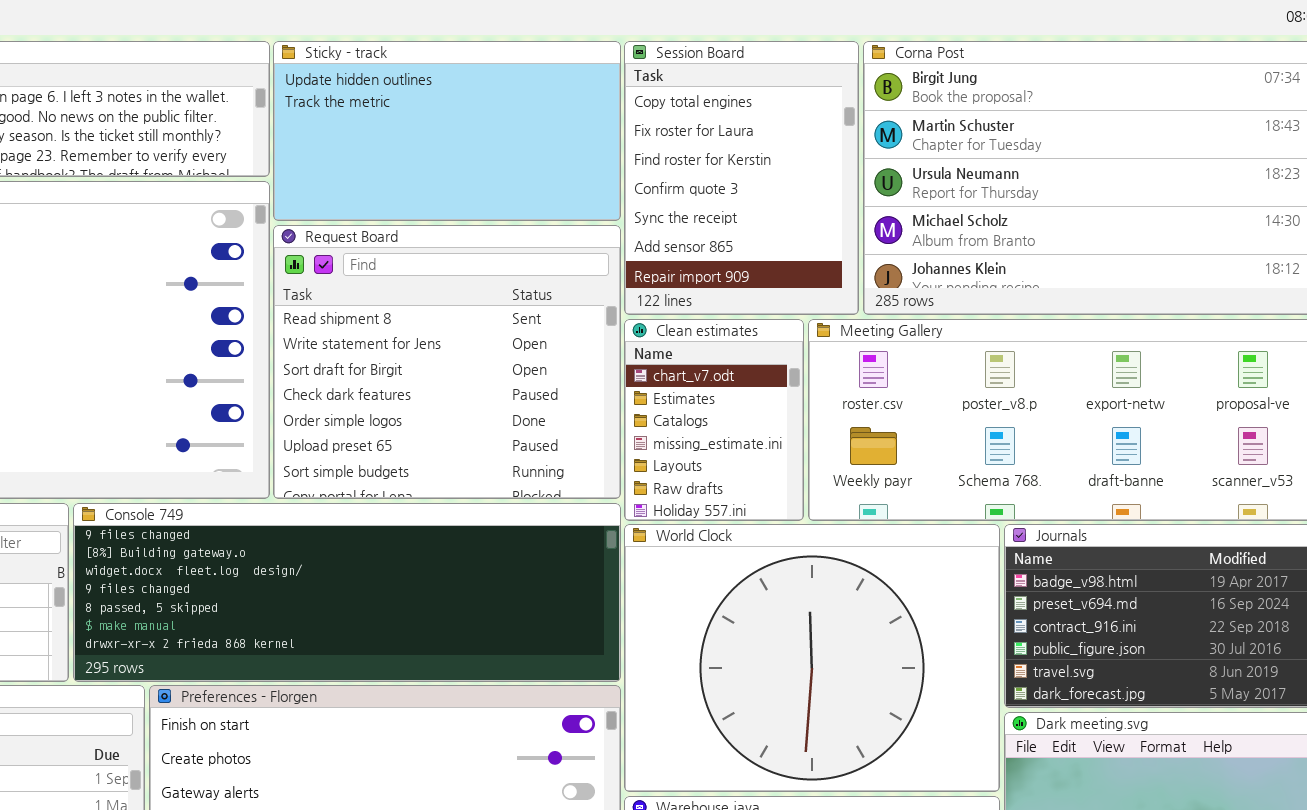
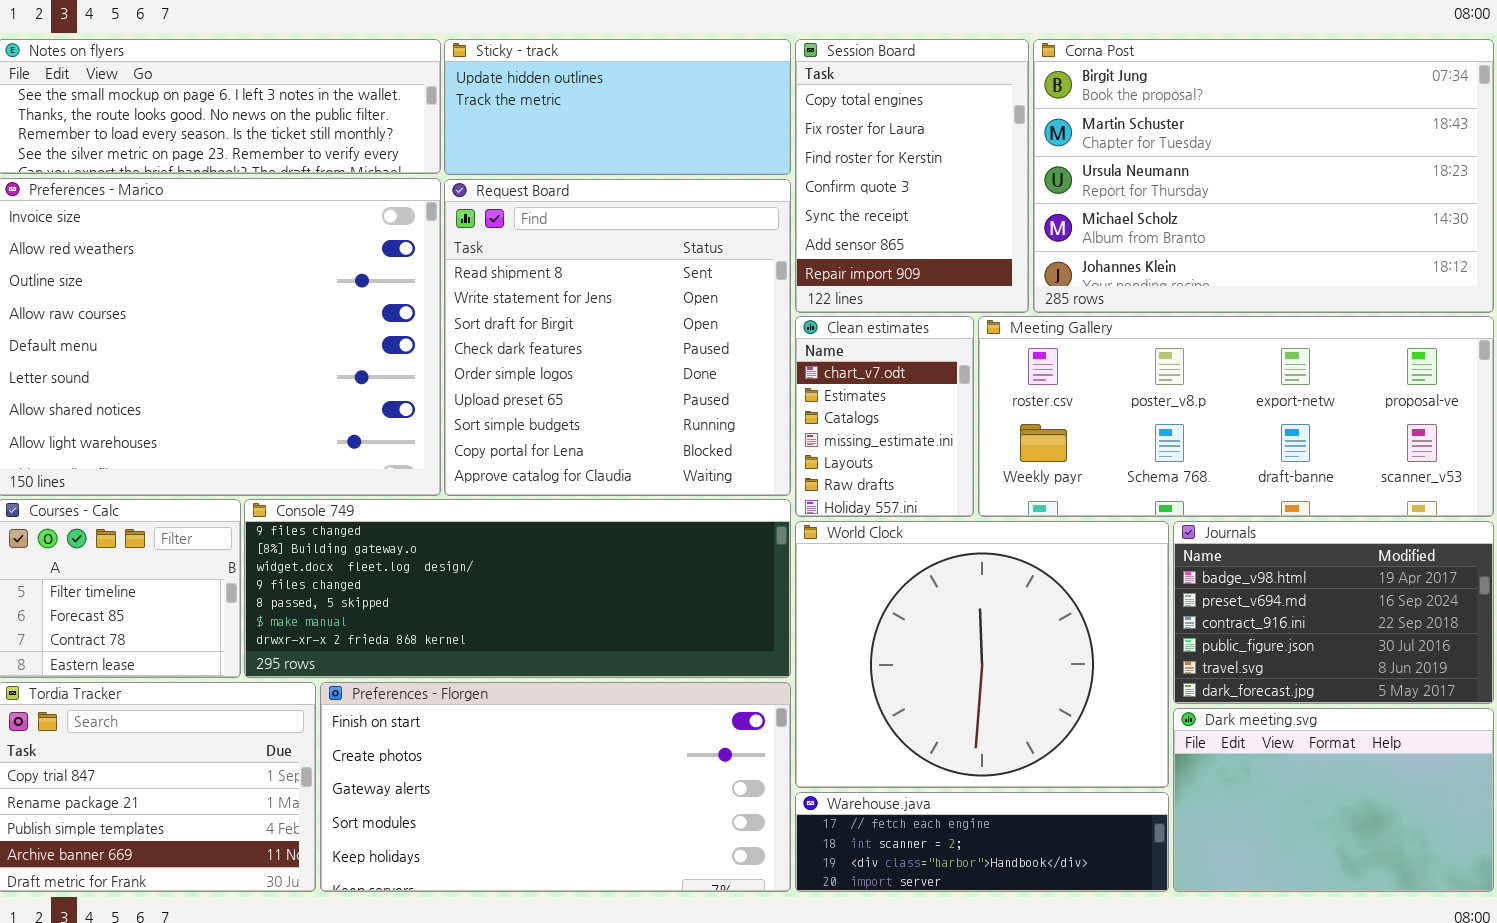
Sticky - track: [273,41,621,221] -> [444,39,791,175], resized
Request Board: [273,225,621,499] -> [444,179,791,496], resized

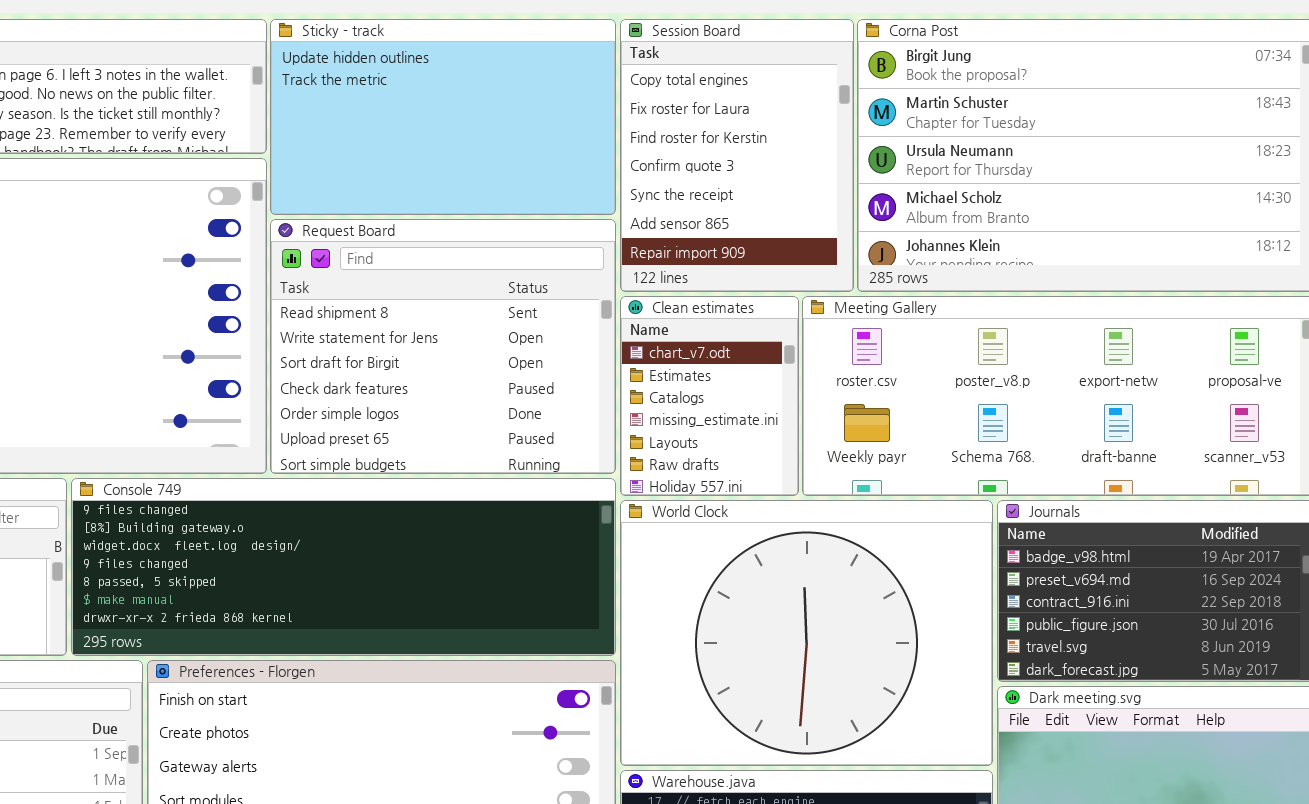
Sticky - track: [444,39,791,175] -> [270,19,616,215], resized
Request Board: [444,179,791,496] -> [270,219,616,474], resized

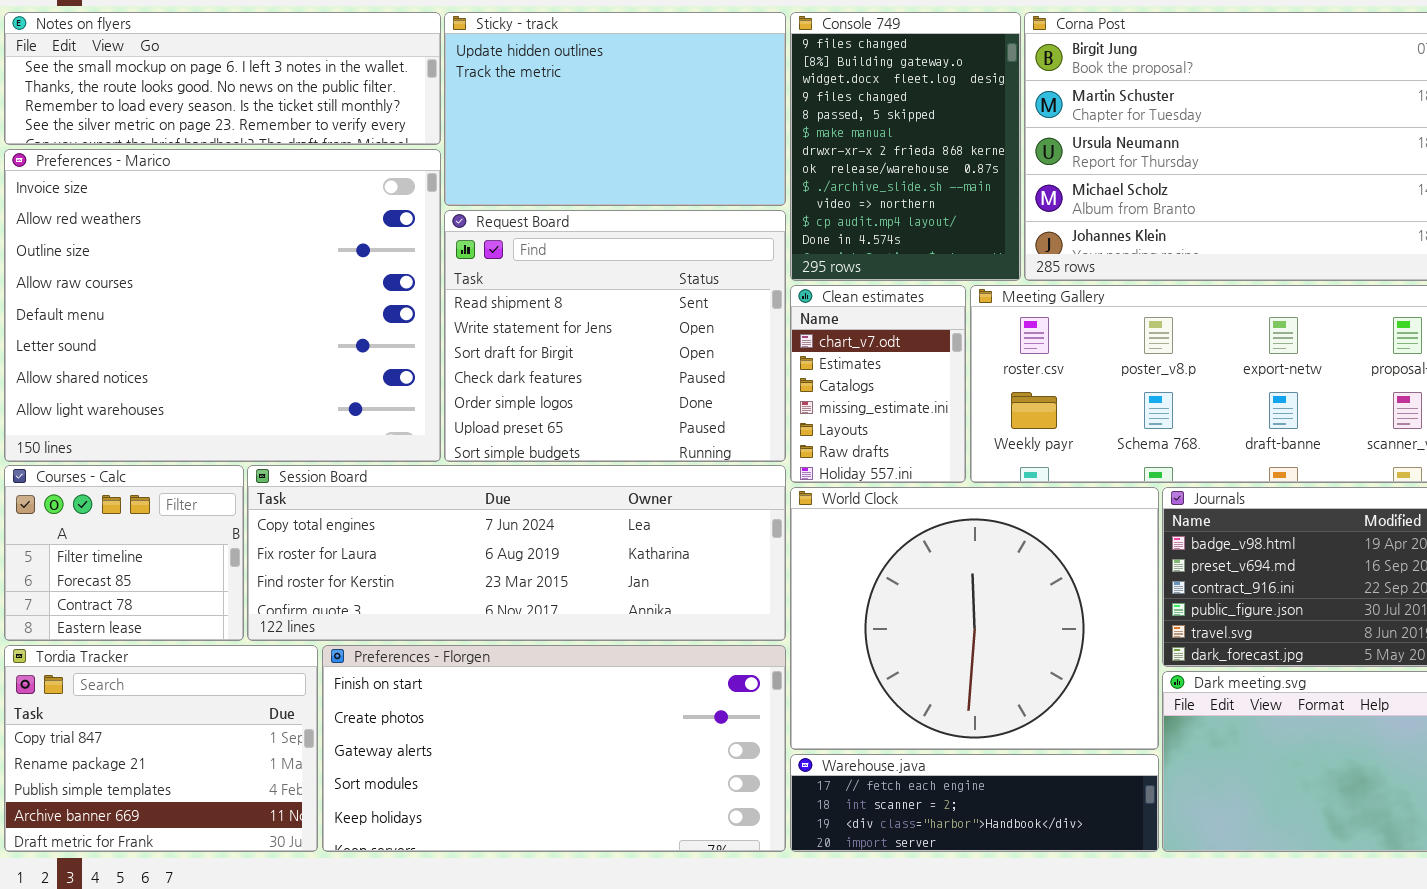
Session Board: [620,19,854,292] -> [247,465,786,641], moved, resized
Console 749: [71,478,616,656] -> [790,12,1021,281], moved, resized

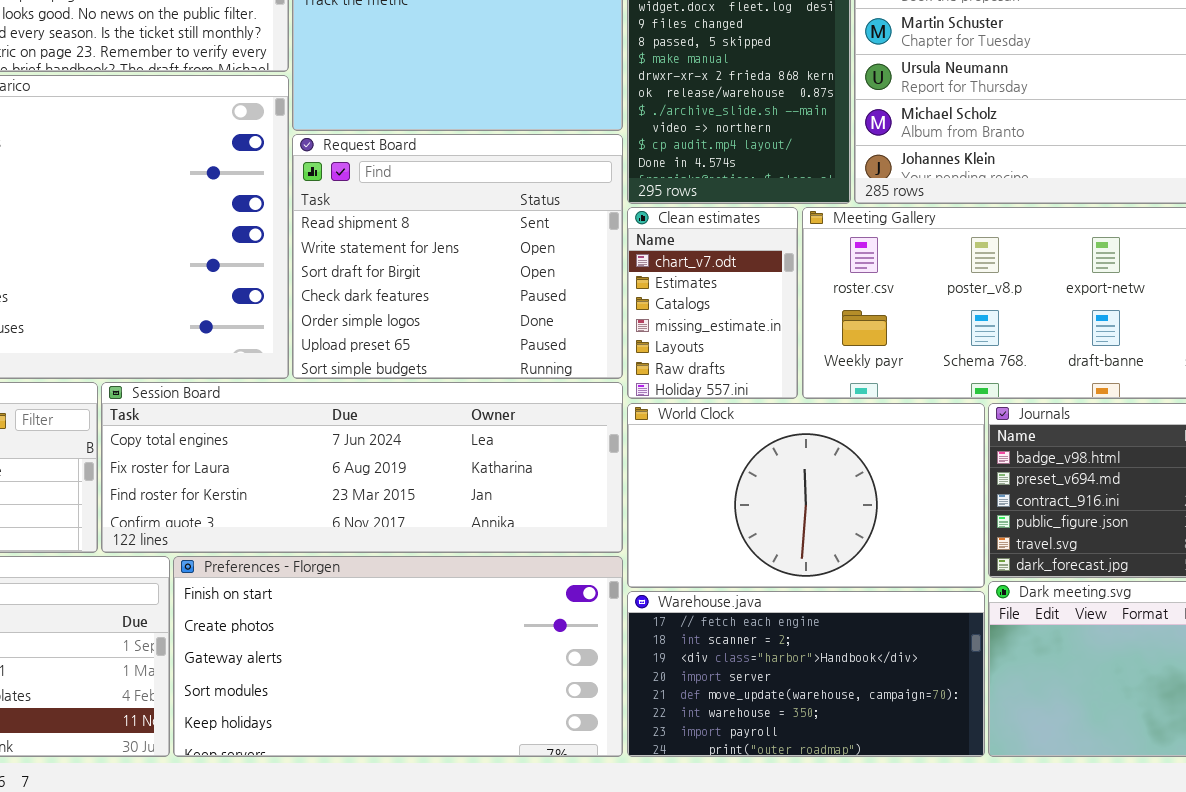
World Clock: [790,487,1159,750] -> [627,403,985,588], resized
Warehouse.java: [790,754,1159,852] -> [627,591,985,757], resized

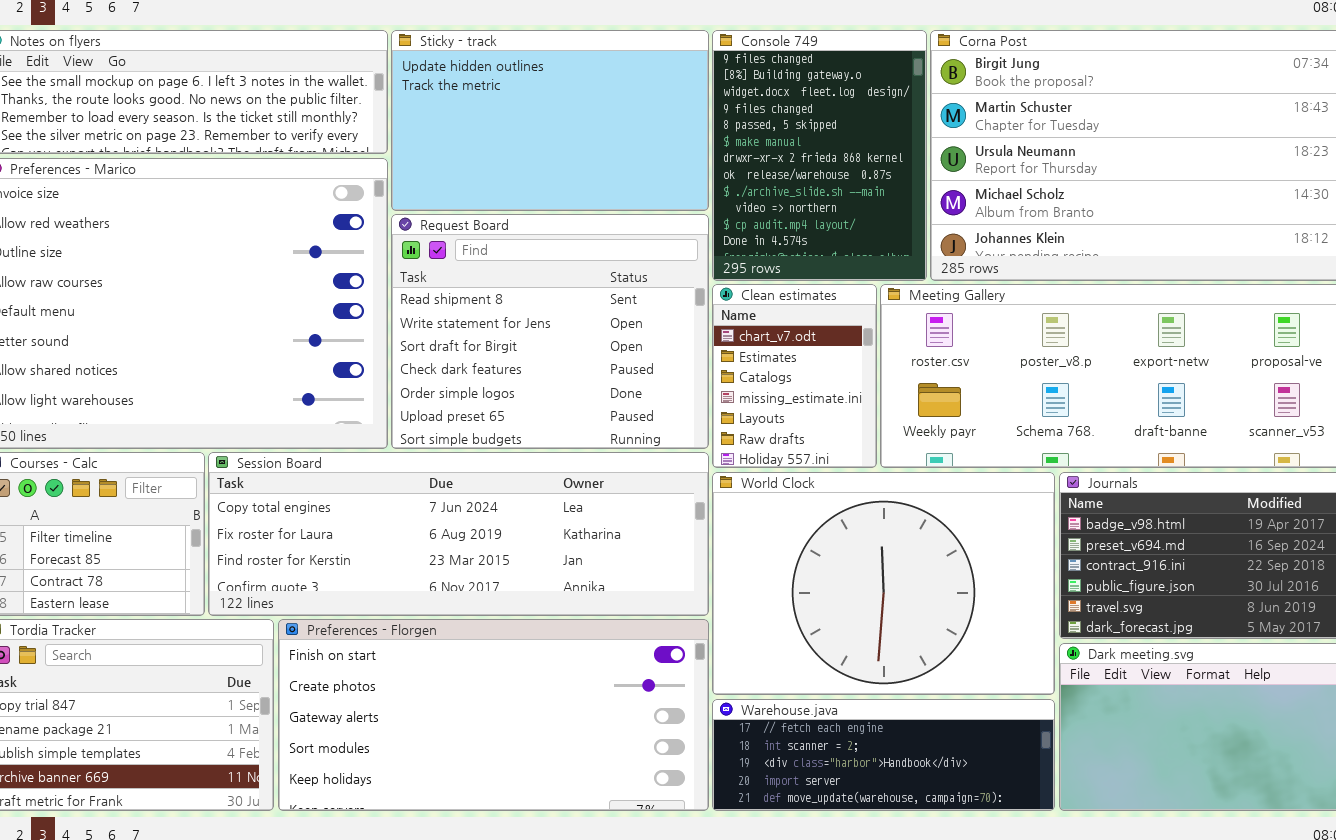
World Clock: [627,403,985,588] -> [712,472,1055,695], resized
Warehouse.java: [627,591,985,757] -> [712,699,1055,811], resized

